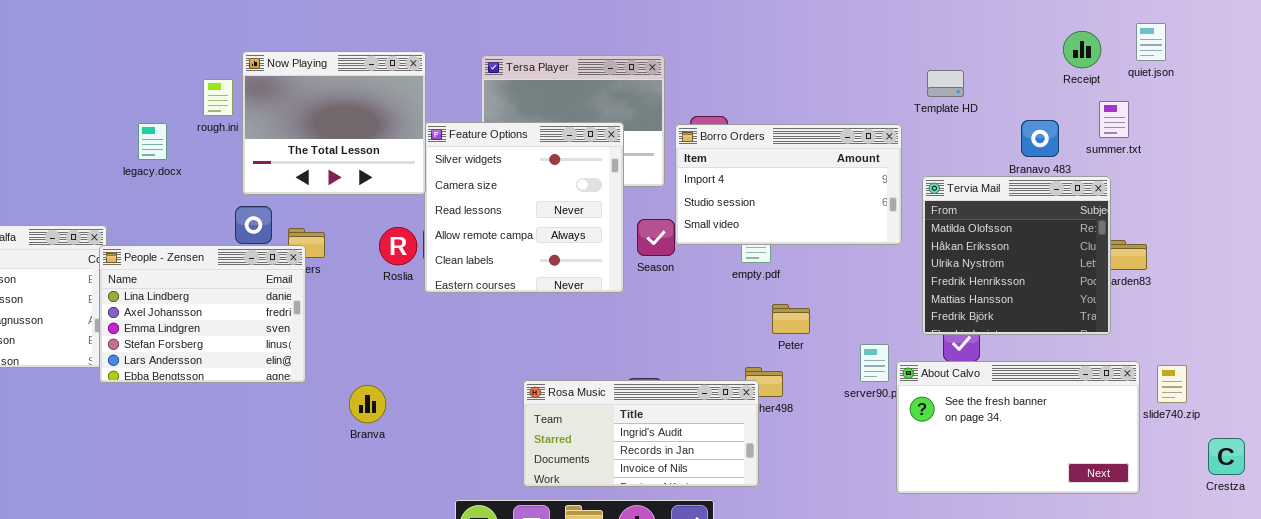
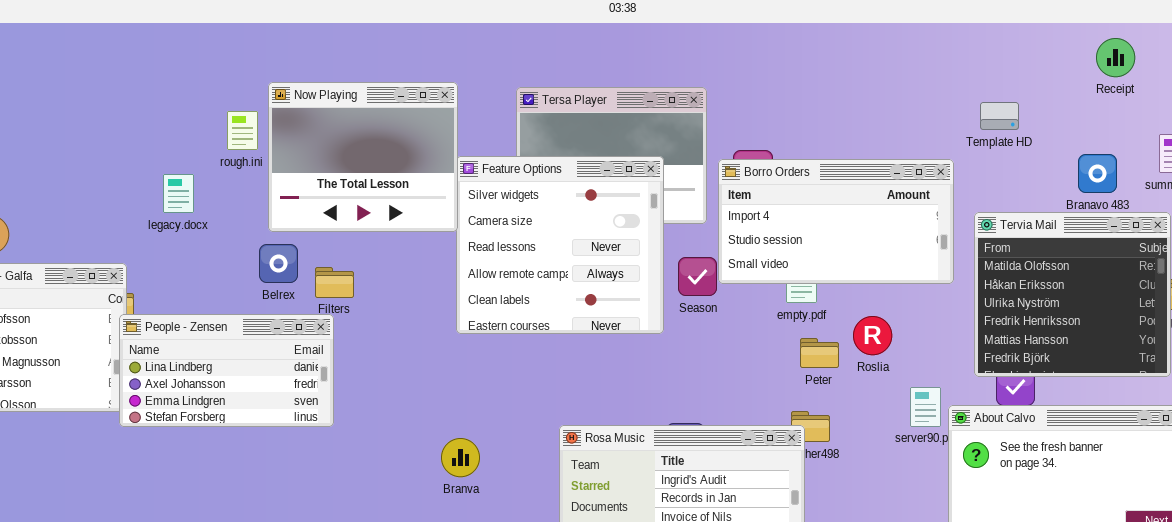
Receipt: [1063,31,1101,68] -> [1096,38,1135,77], moved
legacy.docx: [138,123,167,160] -> [163,174,194,213], moved
Roslia: [379,227,417,265] -> [853,316,892,355], moved
People - Zensen: [99,245,306,383] -> [119,314,334,427], resized
Peter: [772,304,810,334] -> [800,338,839,368], moved
Branva: [349,385,386,423] -> [441,438,480,477], moved

